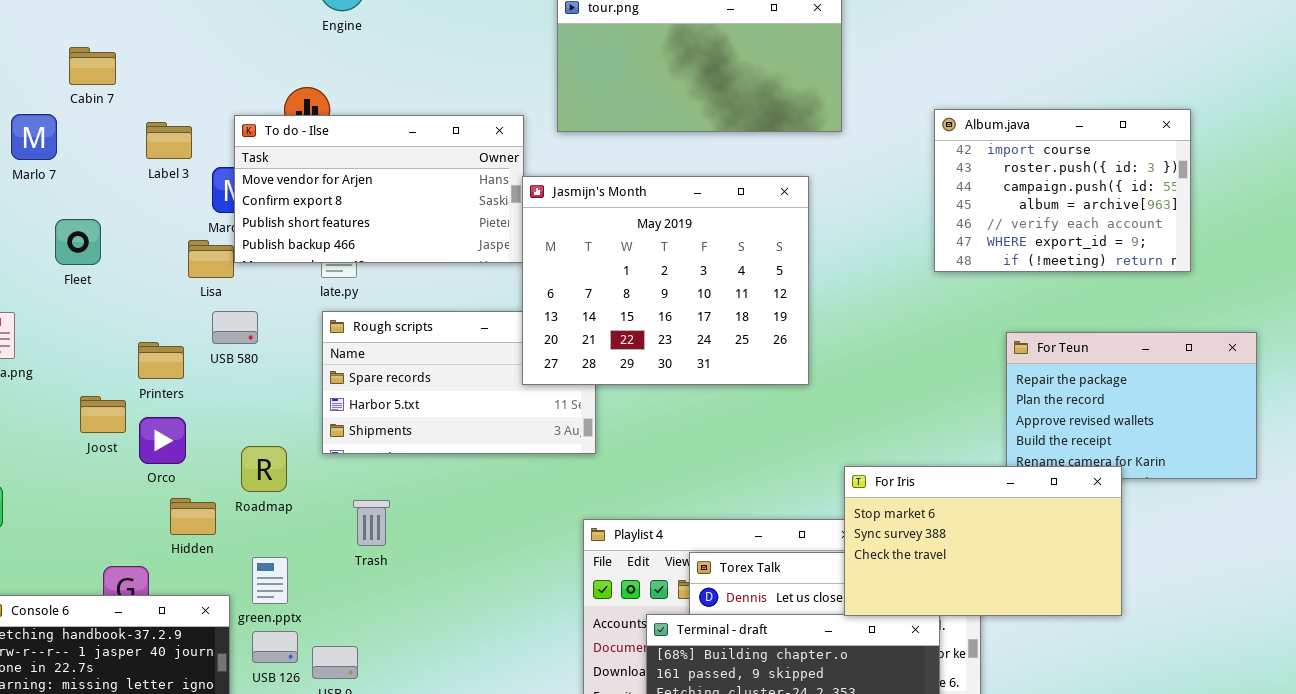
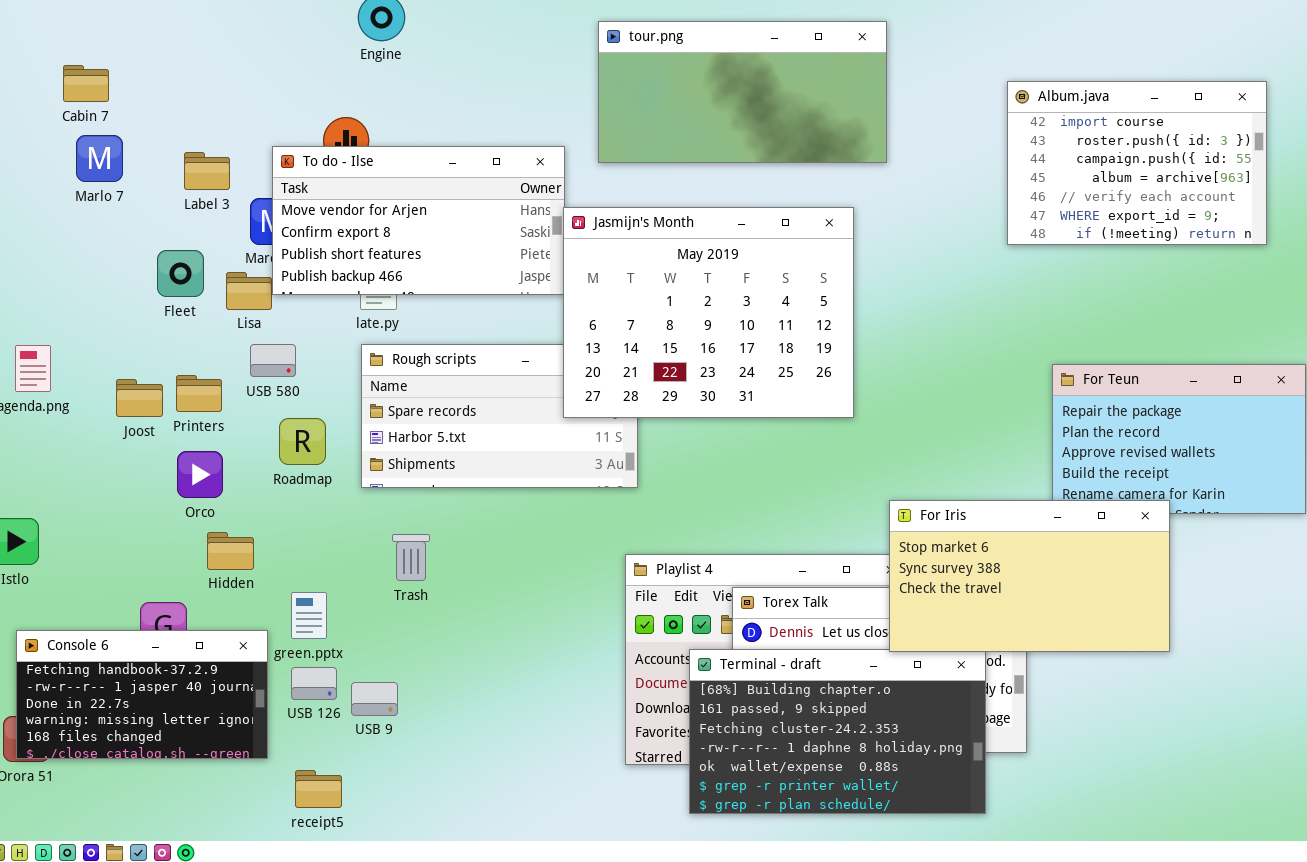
Cabin 7: [69,47,116,85] -> [63,65,109,102], moved
Album.java: [934,109,1191,272] -> [1007,81,1267,245], moved
Marlo 7: [11,114,57,160] -> [76,135,123,182], moved
Fleet: [55,219,101,265] -> [157,250,204,297], moved
Joost: [80,396,126,433] -> [116,379,163,417], moved
Roadmap: [241,446,287,492] -> [279,418,326,465], moved

